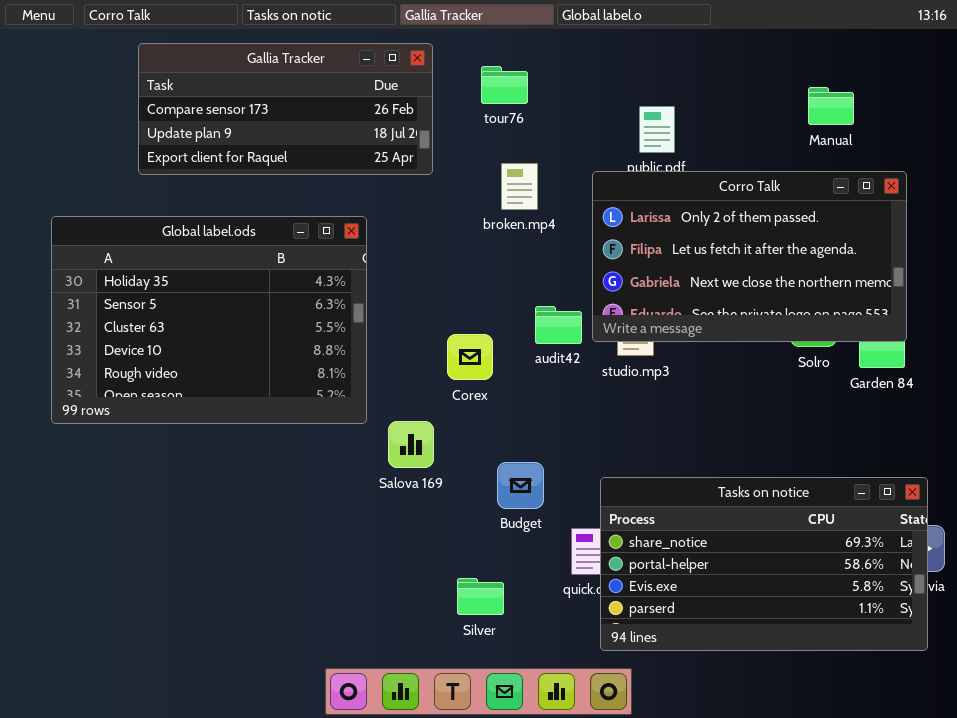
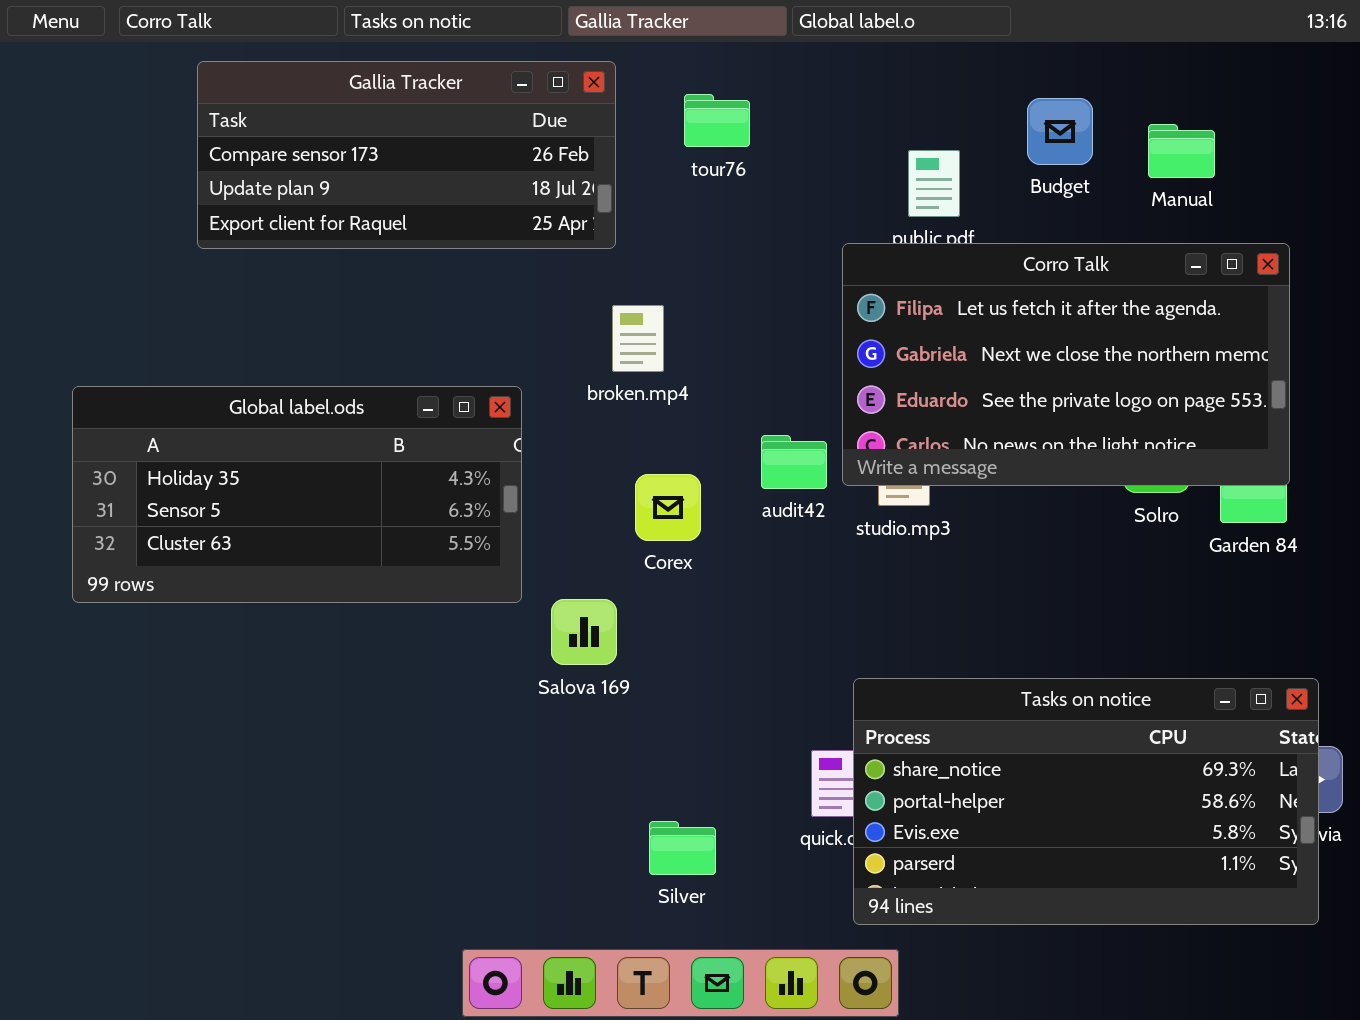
broken.mp4: [501,163,538,210] -> [612,305,664,372], moved
Corro Talk: [592,171,907,342] -> [842,243,1290,486], scrolled down 1 row
Global label.ods: [51,216,367,424] -> [72,386,522,603], resized
Budget: [497,462,544,509] -> [1027,98,1093,165], moved

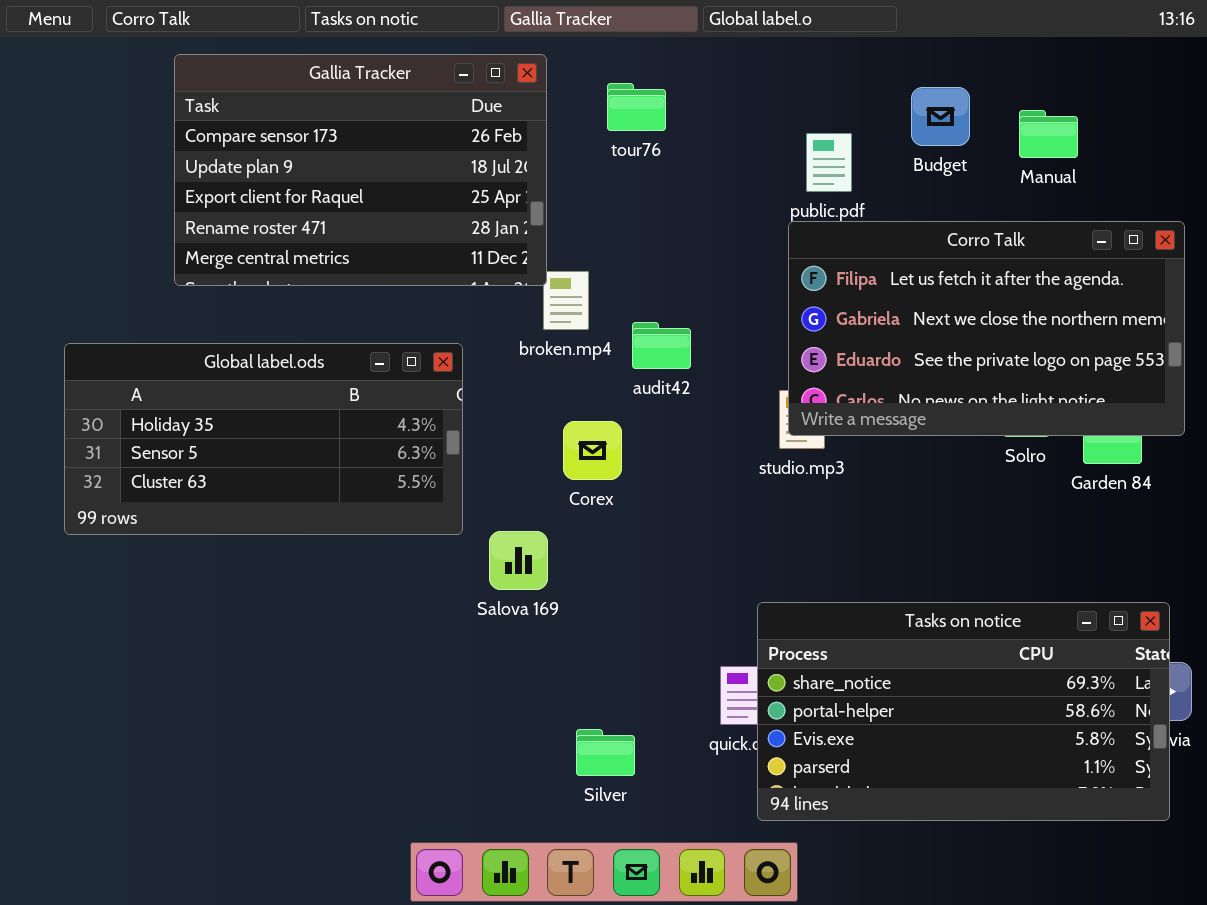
Gallia Tracker: [197,61,616,249] -> [174,54,547,286], resized
Corro Talk: [842,243,1290,486] -> [788,221,1185,436], moved
audit42: [761,435,827,489] -> [632,322,691,369], moved

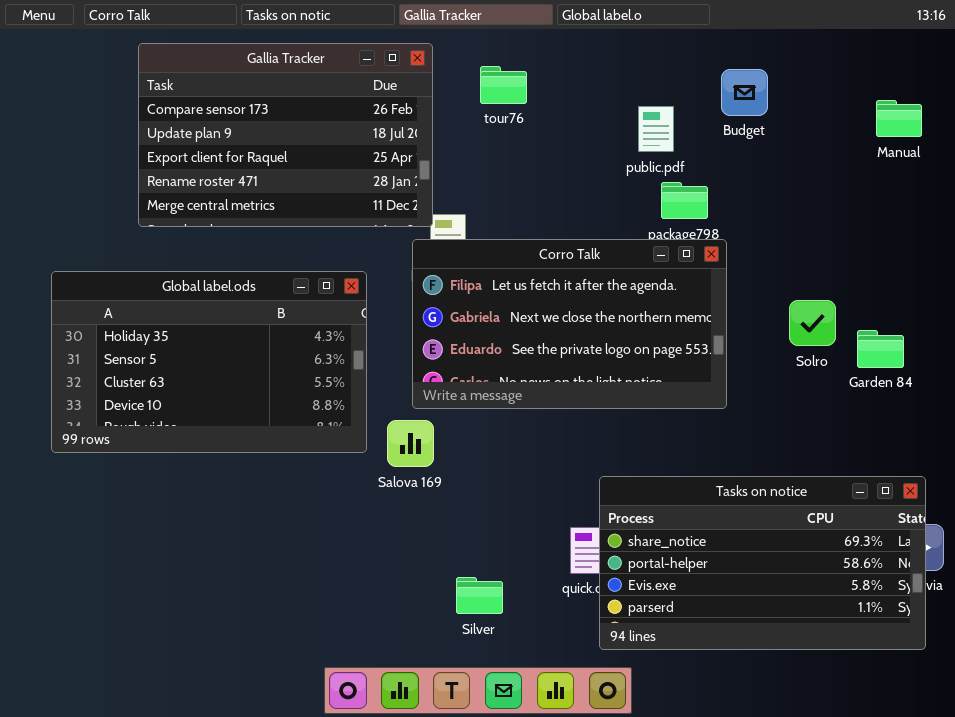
Manual: [1019,110,1078,158] -> [876,100,922,137], moved
Corro Talk: [788,221,1185,436] -> [412,239,727,409], moved
Global label.ods: [64,343,463,535] -> [51,271,367,453], resized

